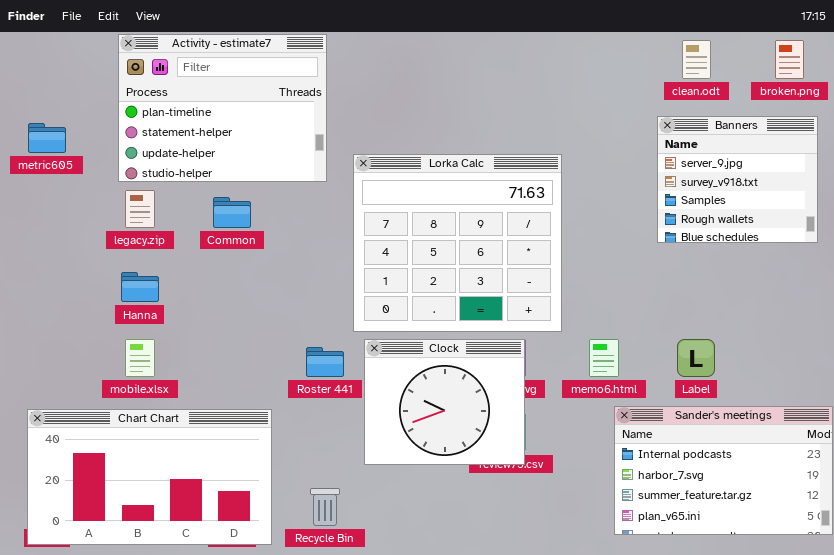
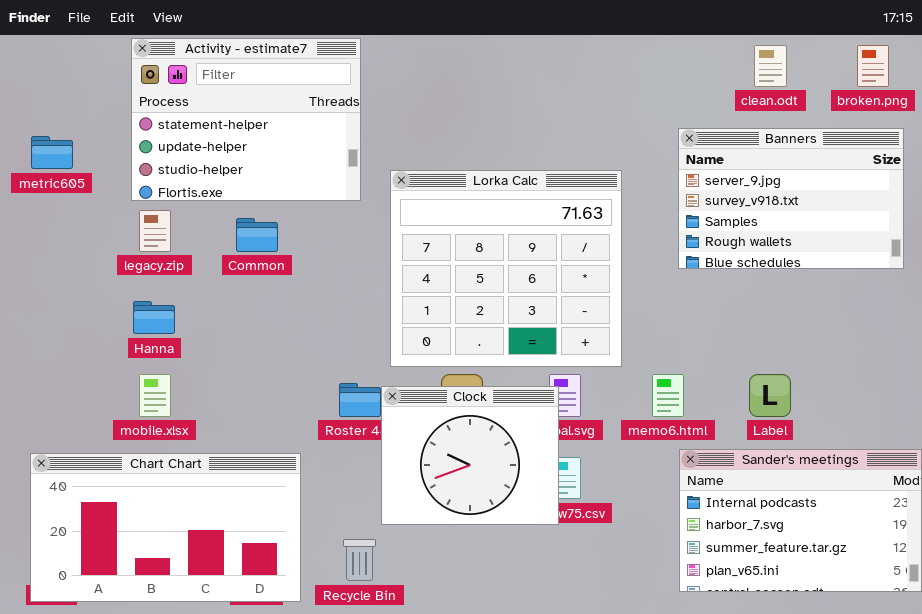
Activity - estimate7: [118,34,327,182] -> [131,38,361,201], scrolled down 1 row
Banners: [657,116,818,243] -> [678,128,904,269], resized
Clock: [364,339,525,465] -> [381,386,559,525], moved

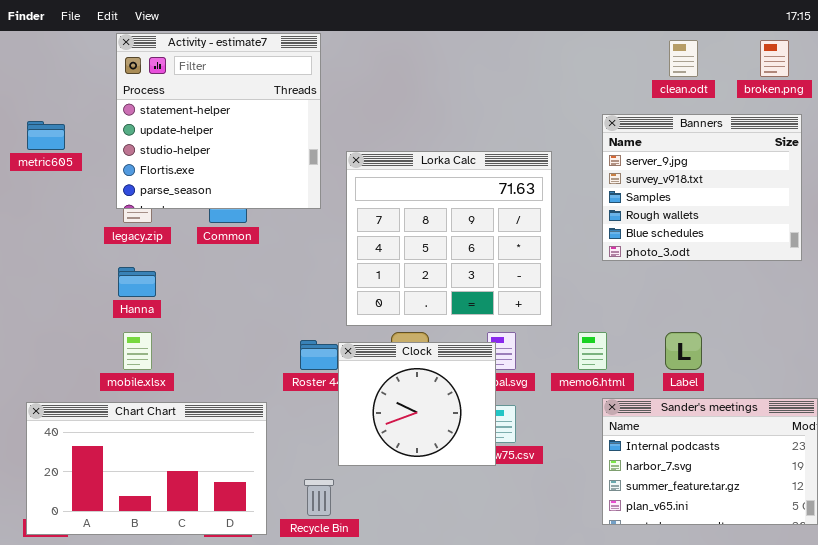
Activity - estimate7: [131,38,361,201] -> [116,33,321,209], resized
Banners: [678,128,904,269] -> [602,114,802,261], resized

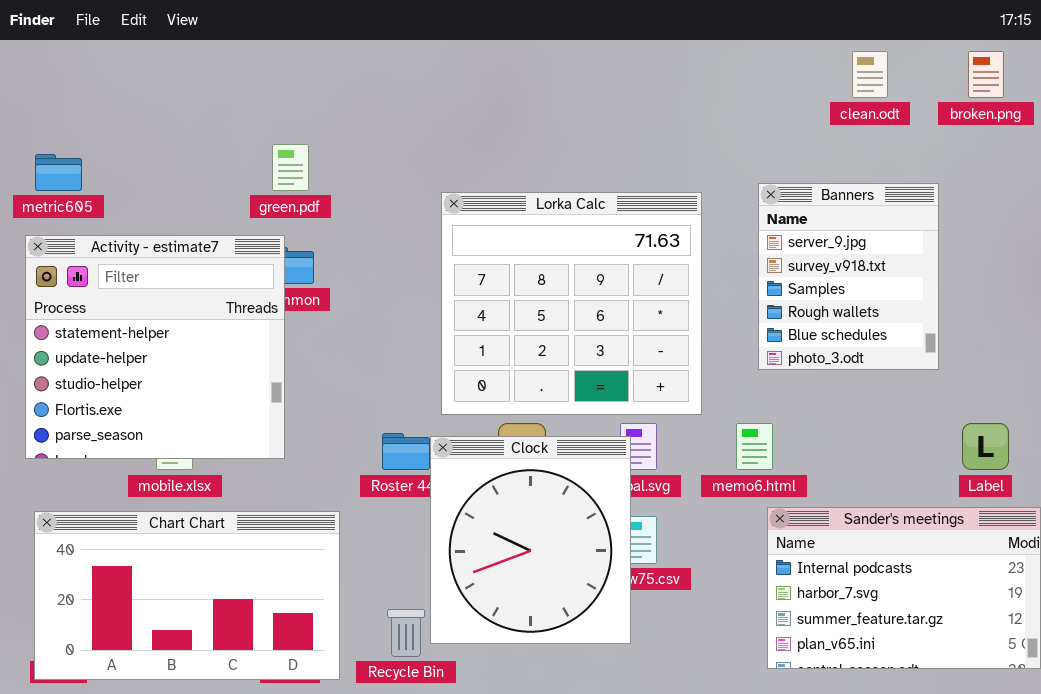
Activity - estimate7: [116,33,321,209] -> [25,235,285,459], moved
Banners: [602,114,802,261] -> [758,183,939,370], moved, resized
Label: [665,332,702,370] -> [962,423,1009,470], moved
Clock: [338,342,496,466] -> [430,436,631,644], resized

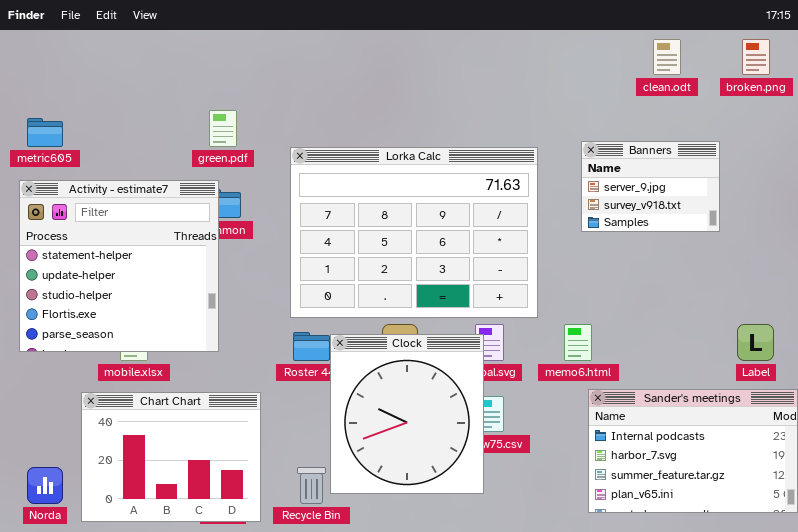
Banners: [758,183,939,370] -> [581,141,720,232], resized
Lorka Calc: [441,192,702,415] -> [290,147,538,318], resized
Chart Chart: [34,511,340,680] -> [81,392,261,522], resized

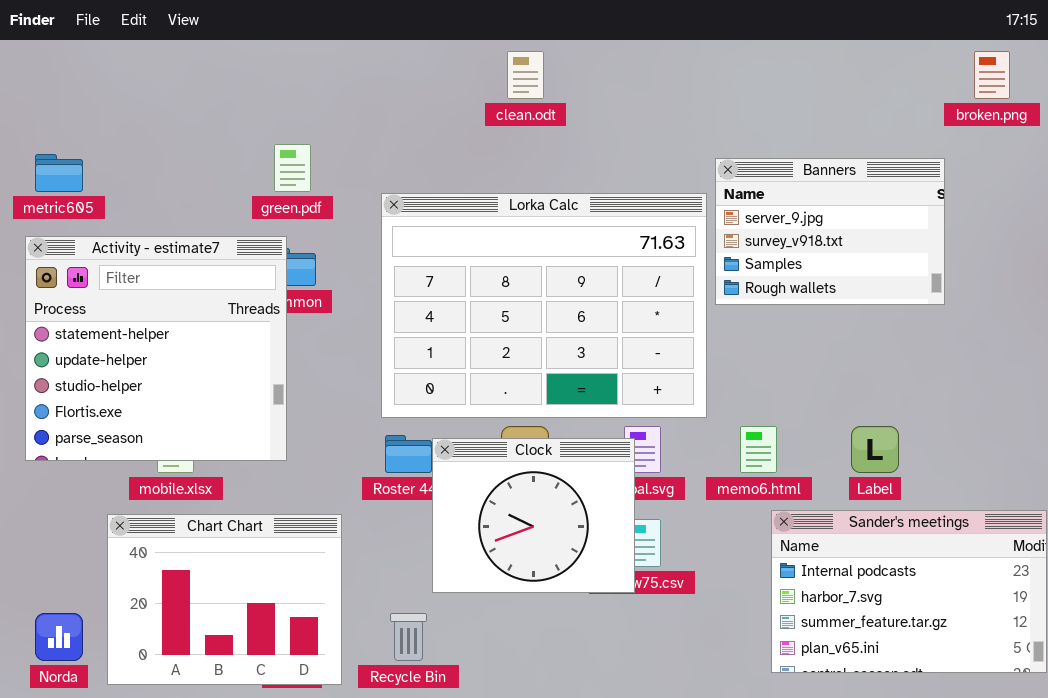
clean.odt: [653,39,681,75] -> [507,51,544,99], moved
Banners: [581,141,720,232] -> [715,158,945,305], resized
Label: [737,324,774,361] -> [851,426,899,473], moved
Clock: [330,334,484,494] -> [432,438,635,593], resized

